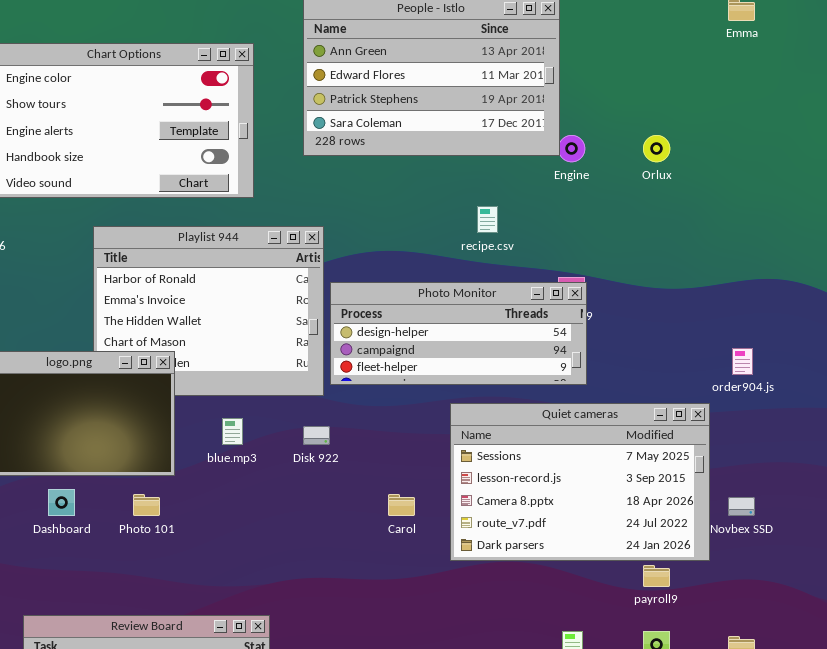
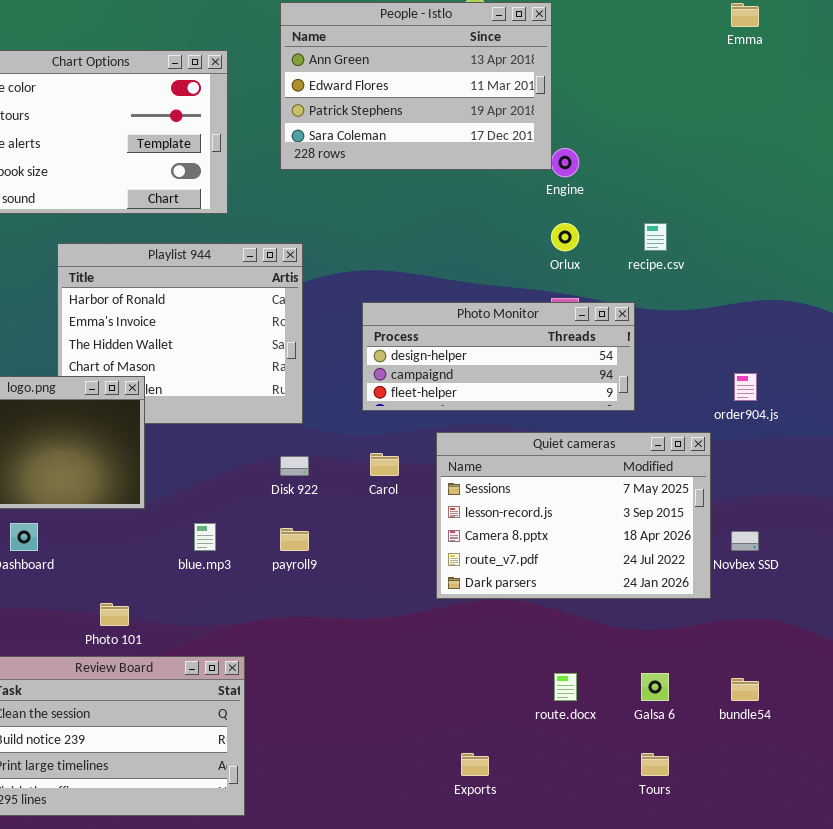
Orlux: [643,135,670,162] -> [551,223,579,251], moved
recipe.csv: [477,206,498,233] -> [644,223,667,251], moved
Photo Monitor: [330,282,587,385] -> [362,302,635,411], moved
blue.mp3: [222,418,243,445] -> [194,523,216,551], moved
Photo 101: [133,494,160,516] -> [100,603,129,626], moved
Carol: [388,494,415,516] -> [370,453,399,476], moved
payroll9: [643,565,670,587] -> [280,528,309,551], moved

